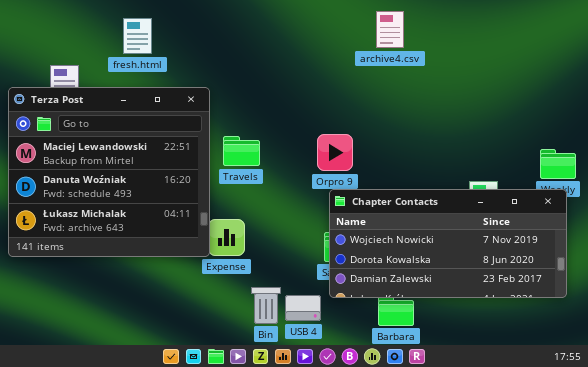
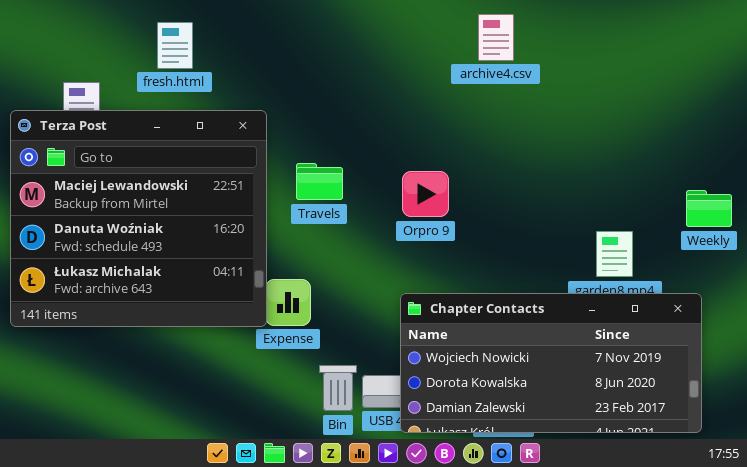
Travels: [223,136,260,166] -> [296,163,343,200], moved
Chapter Contacts: [329,189,567,298] -> [400,293,702,433], moved

